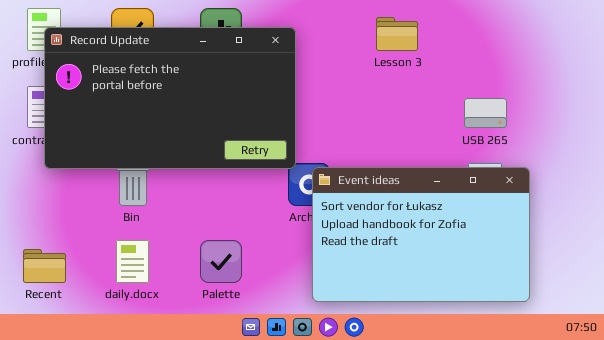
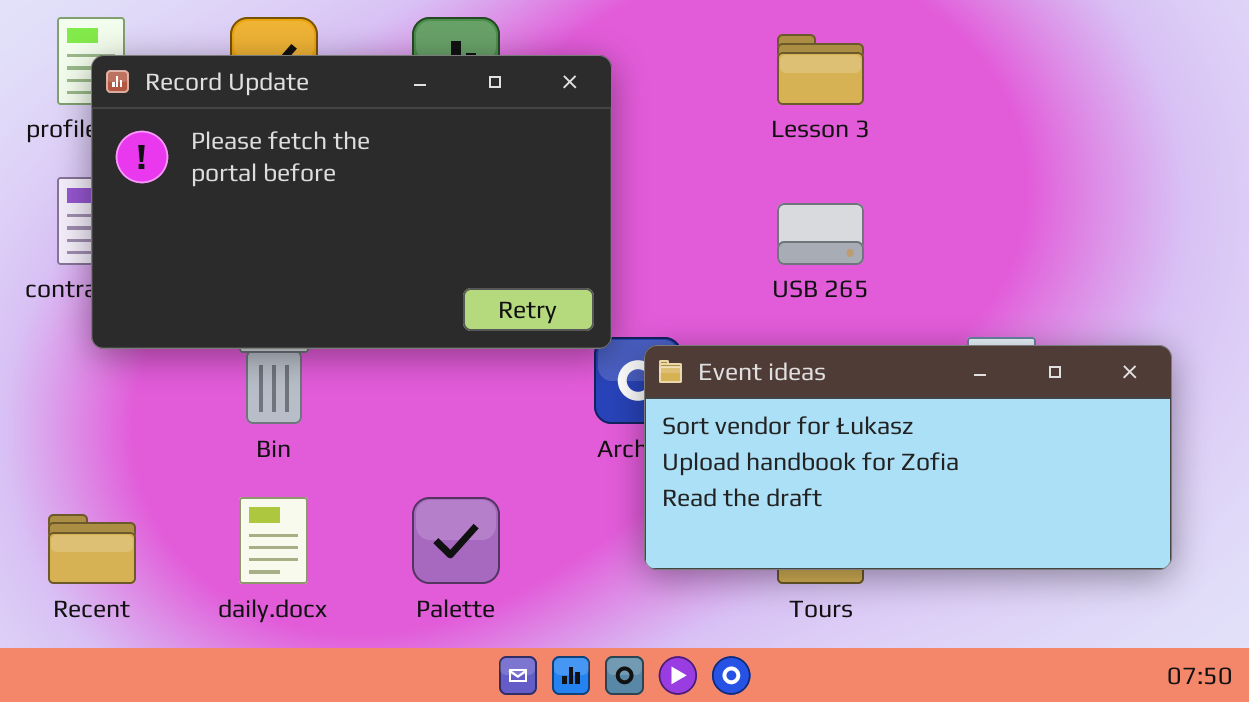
USB 265: [464,98,507,128] -> [777,203,864,265], moved
Event ideas: [312,167,530,302] -> [644,345,1172,570], resized

